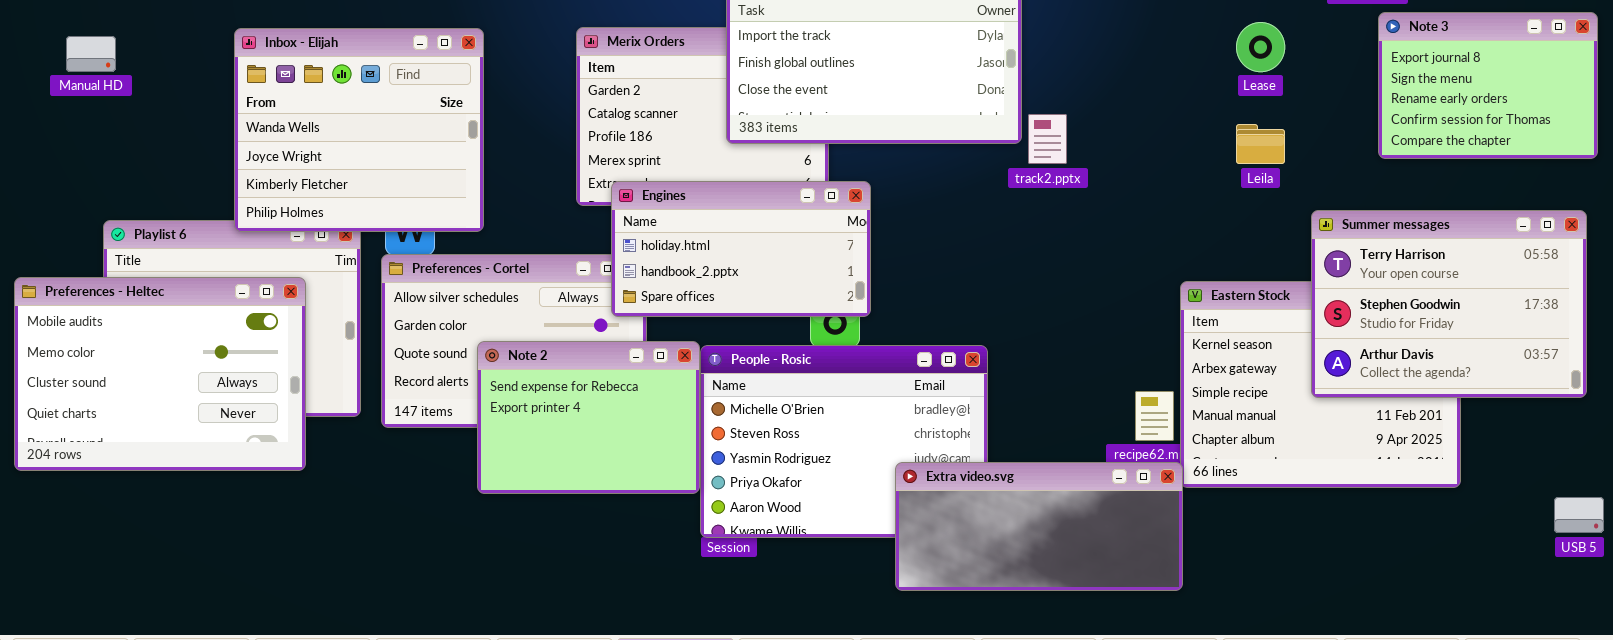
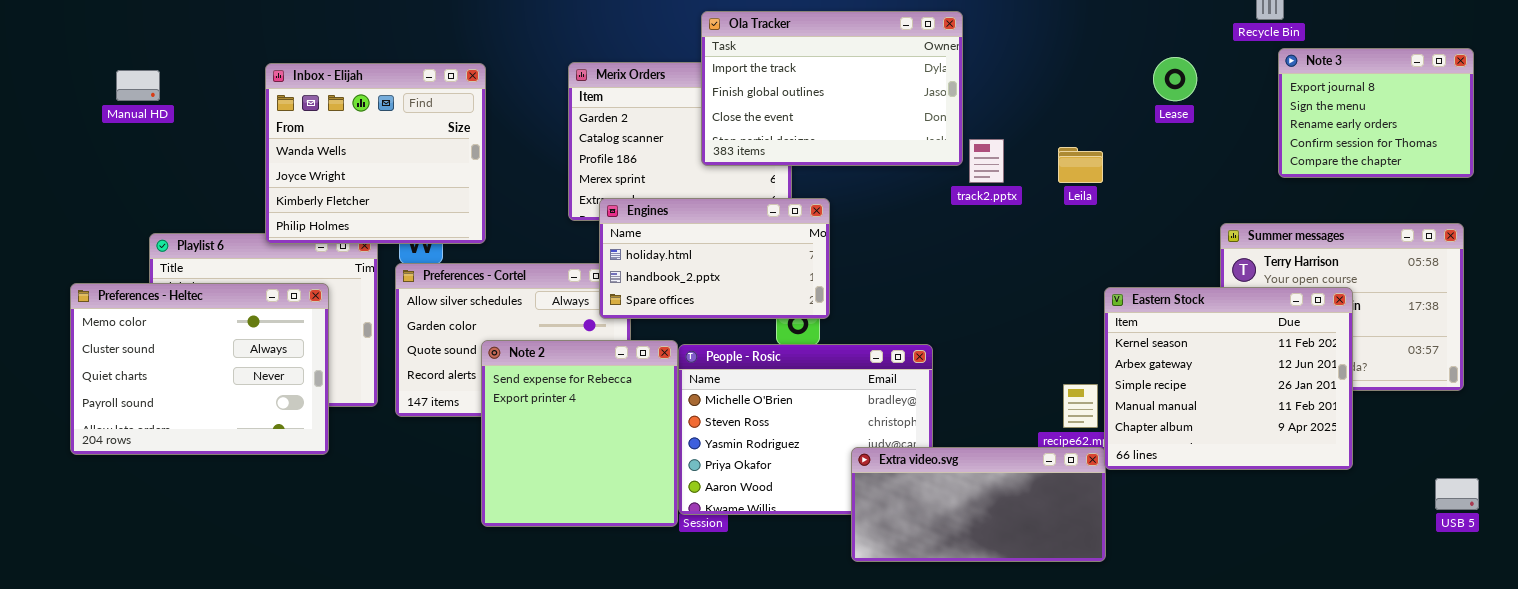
Leila: [1236,124,1285,164] -> [1058,147,1103,183], moved
Preferences - Heltec: [14,277,306,471] -> [70,283,329,455], scrolled down 1 row
Eastern Stock: [1180,281,1461,488] -> [1104,287,1353,470], raised
Note 2: [477,341,700,494] -> [481,340,678,527], resized

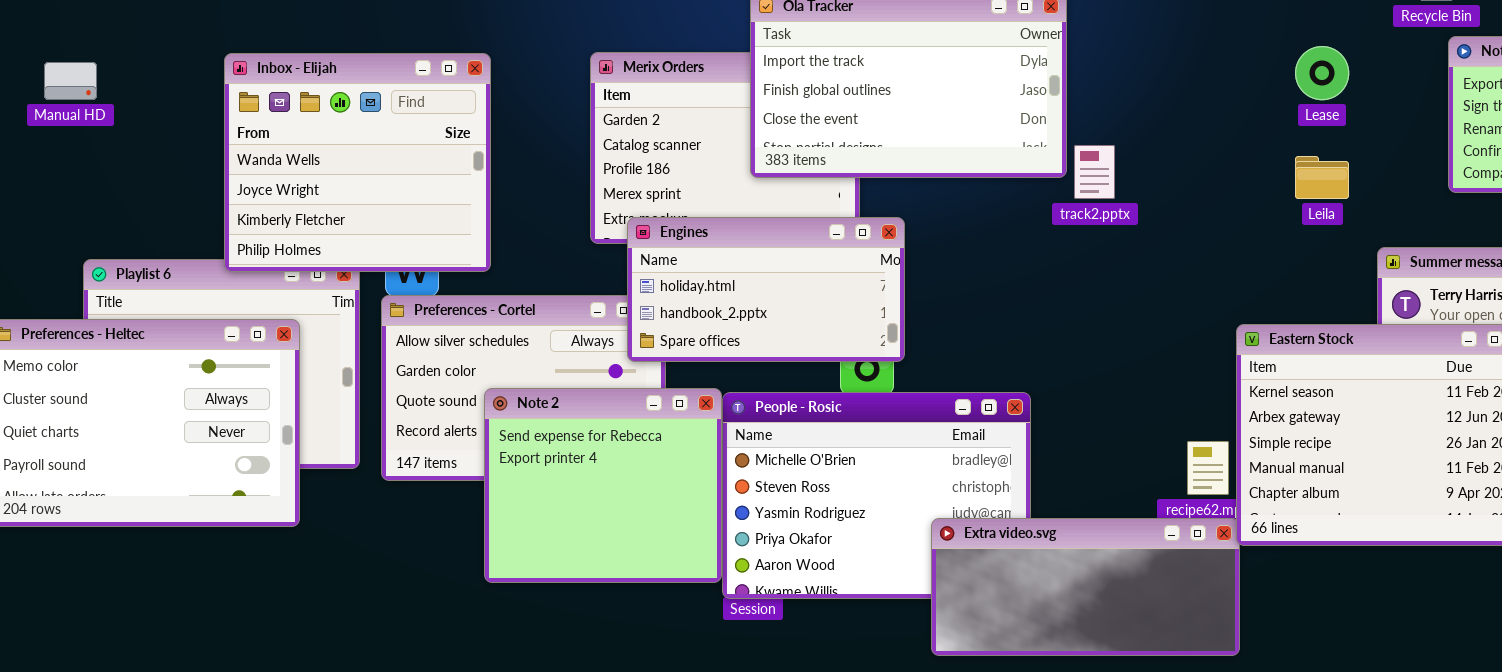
Leila: [1058,147,1103,183] -> [1295,156,1349,199], moved
Note 2: [481,340,678,527] -> [484,388,722,583], resized

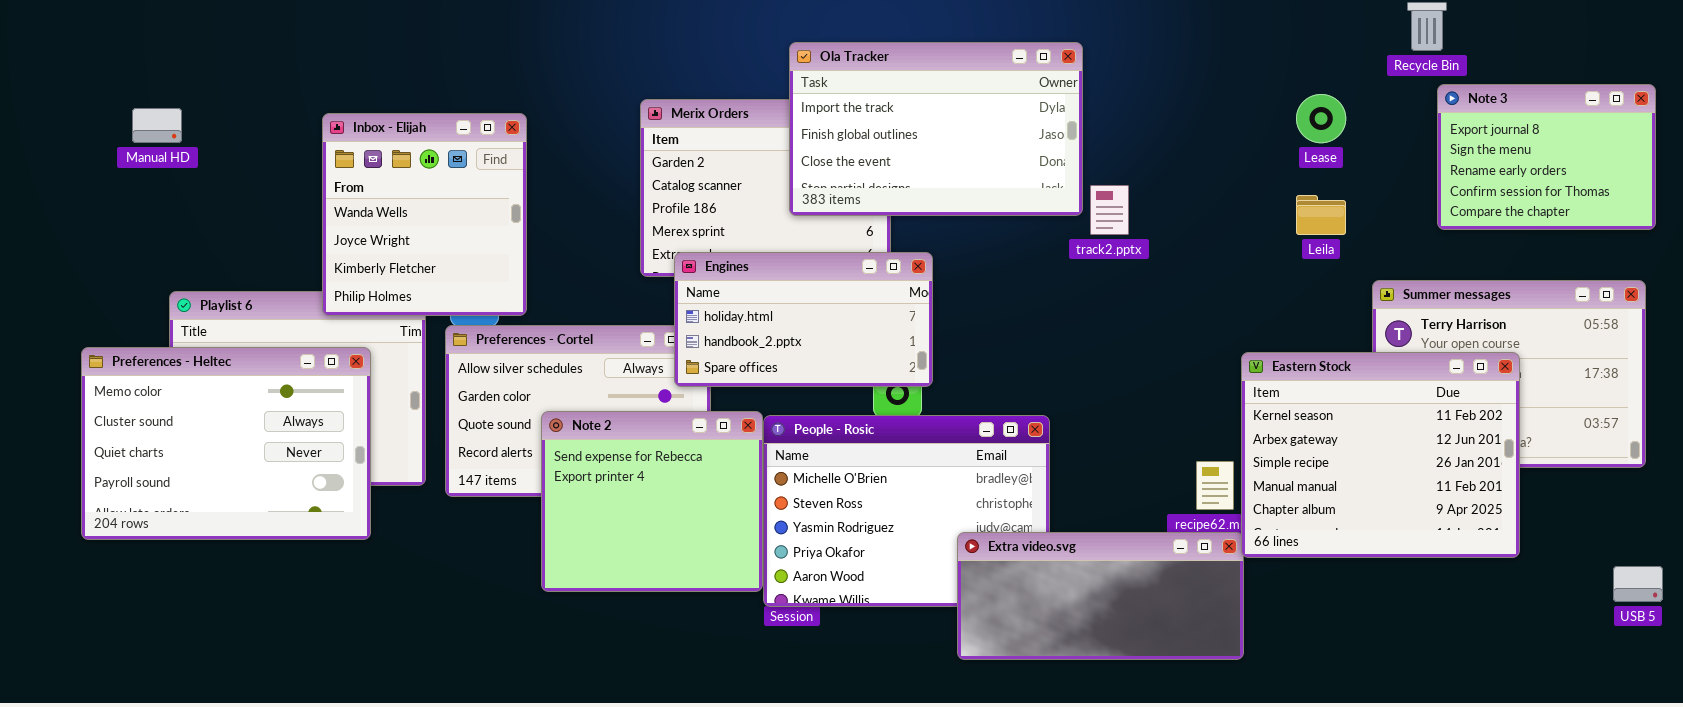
Inbox - Elijah: [224,53,491,272] -> [322,113,527,316], moved, resized

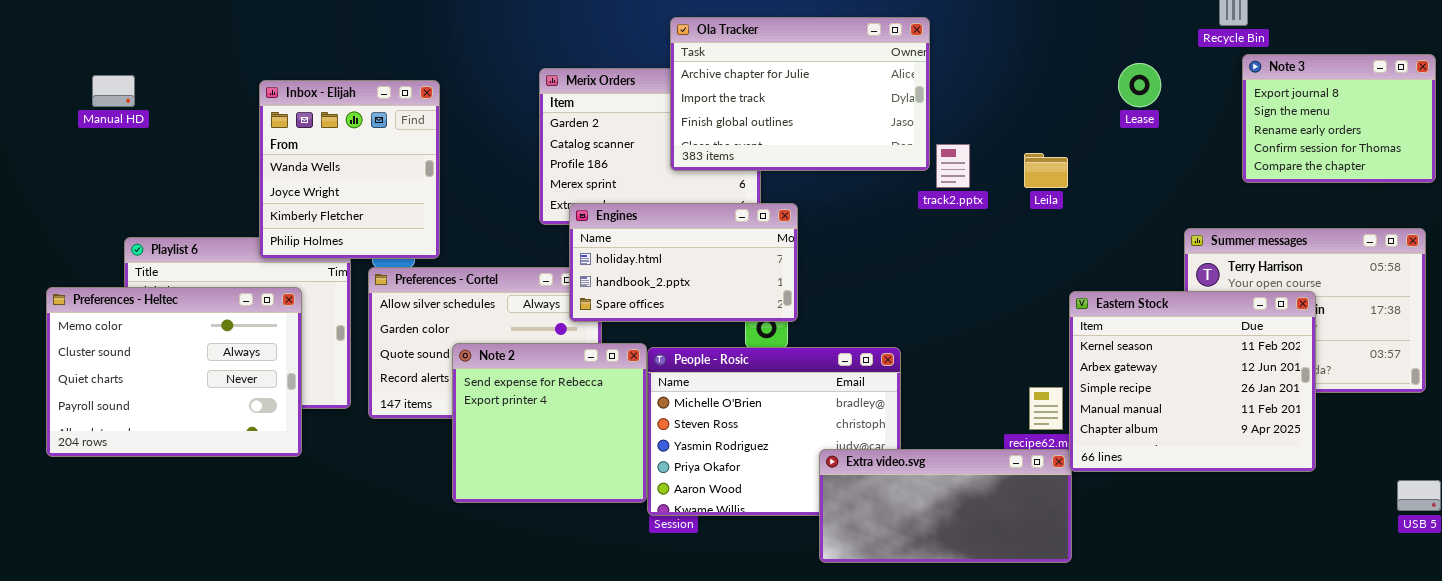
Ola Tracker: [789,42,1083,216] -> [670,17,930,171], scrolled up 1 row
Leila: [1296,195,1346,235] -> [1024,153,1068,188], moved

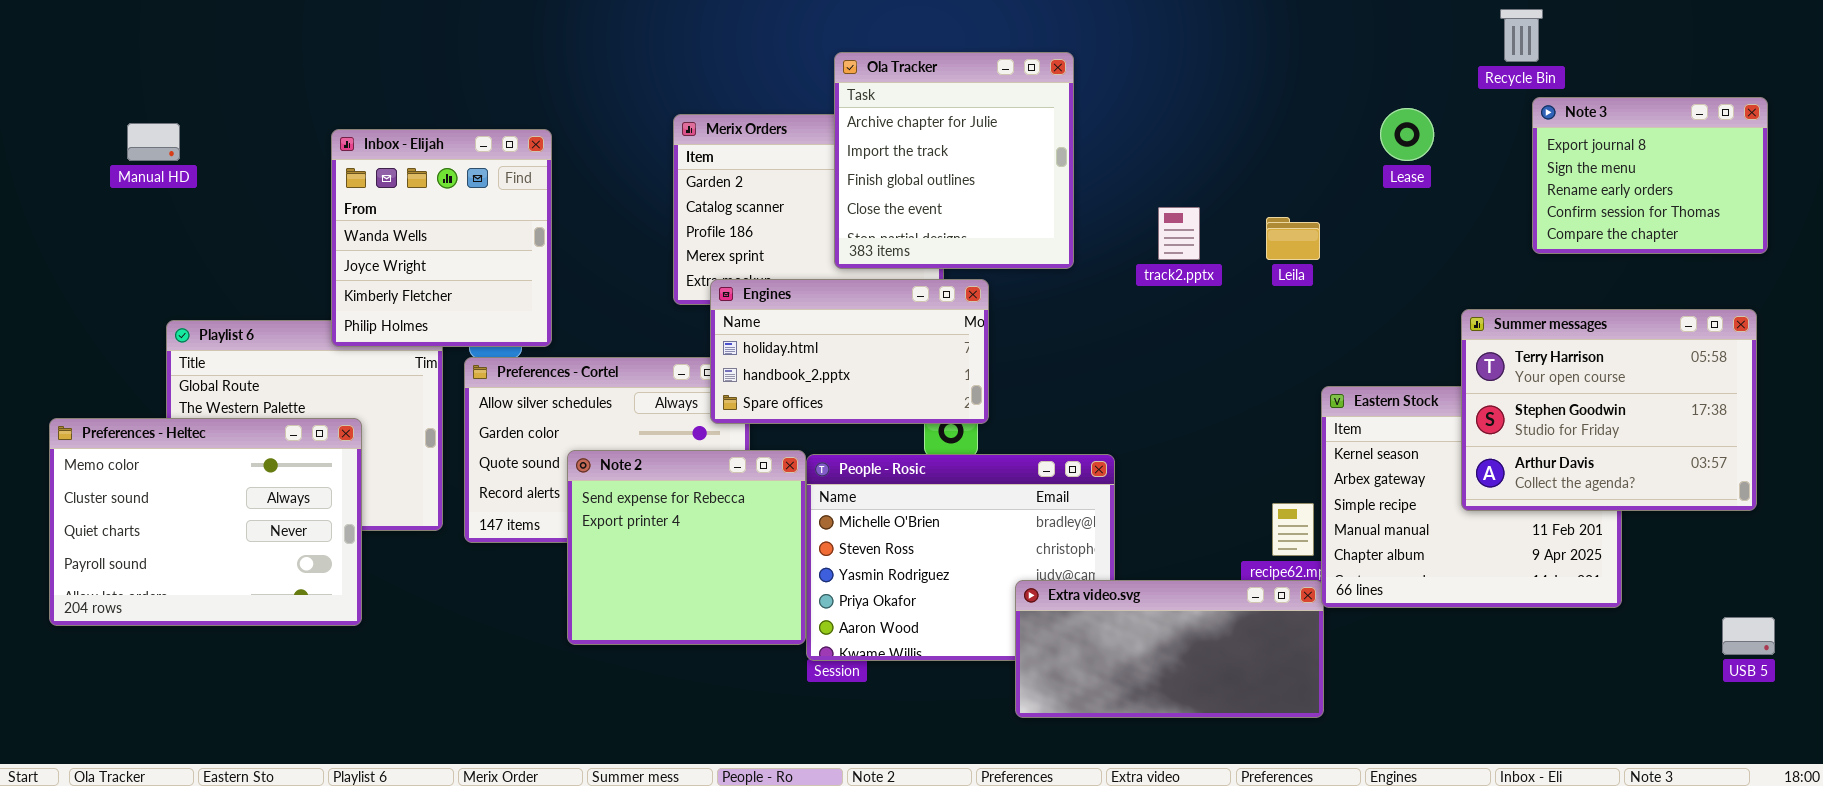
Ola Tracker: [670,17,930,171] -> [834,52,1074,269], resized
Summer messages: [1184,228,1426,393] -> [1461,309,1757,511], raised
Preferences - Heltec: [46,287,302,457] -> [49,418,362,626], moved

